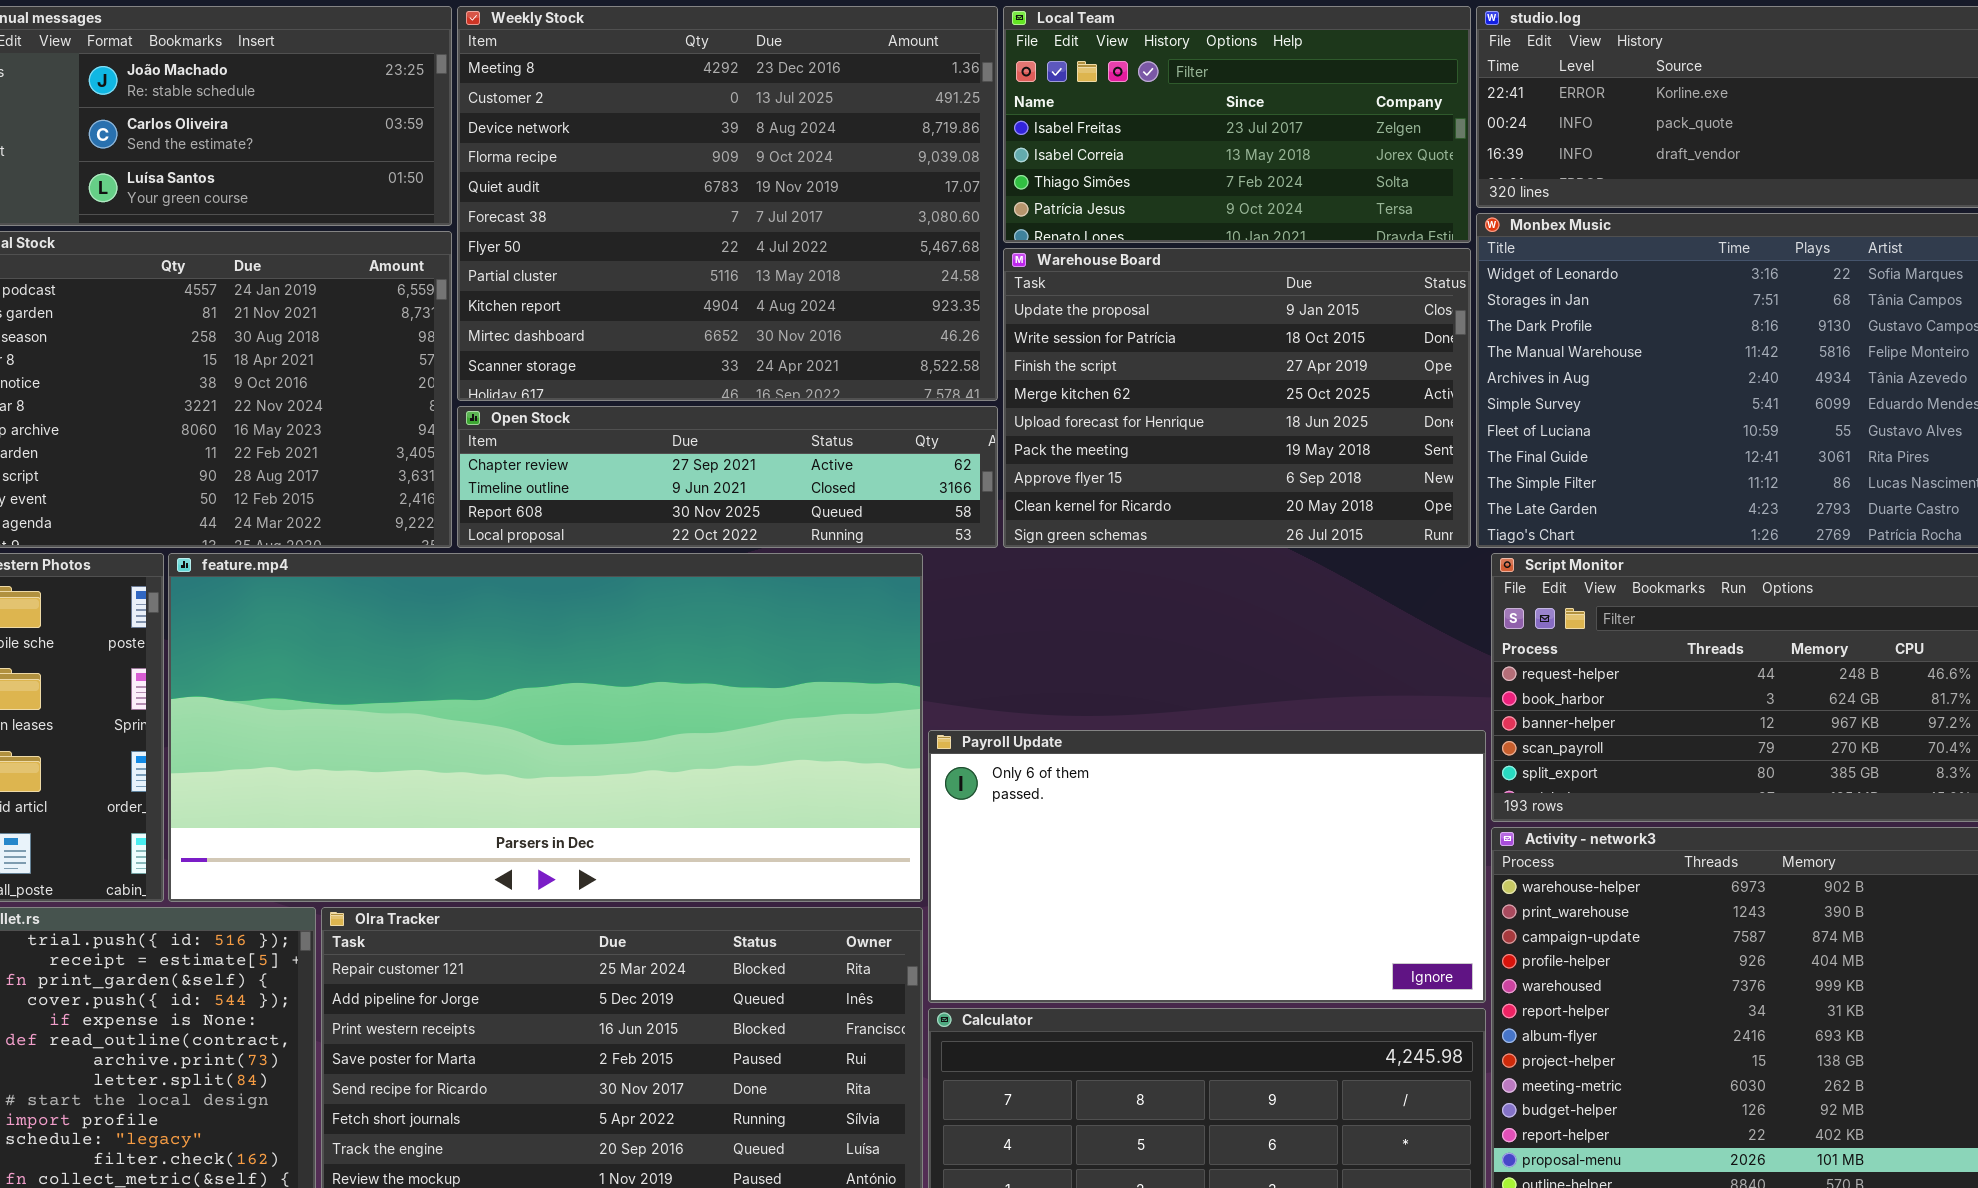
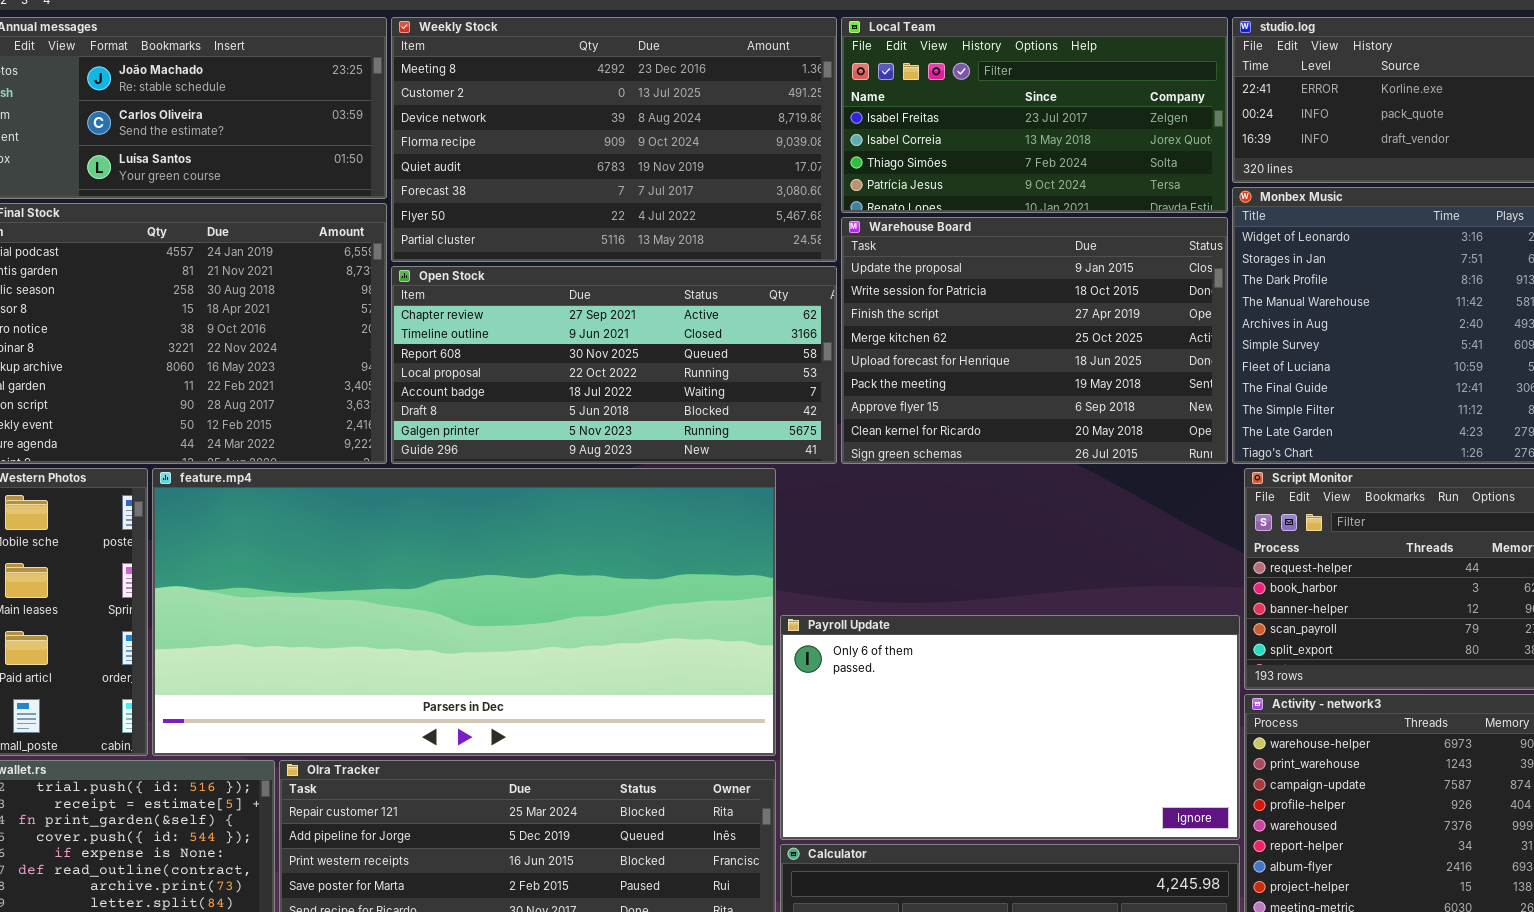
Weekly Stock: [457,6,998,401] -> [391,17,837,262], resized
Open Stock: [457,406,998,548] -> [391,266,837,464], resized

